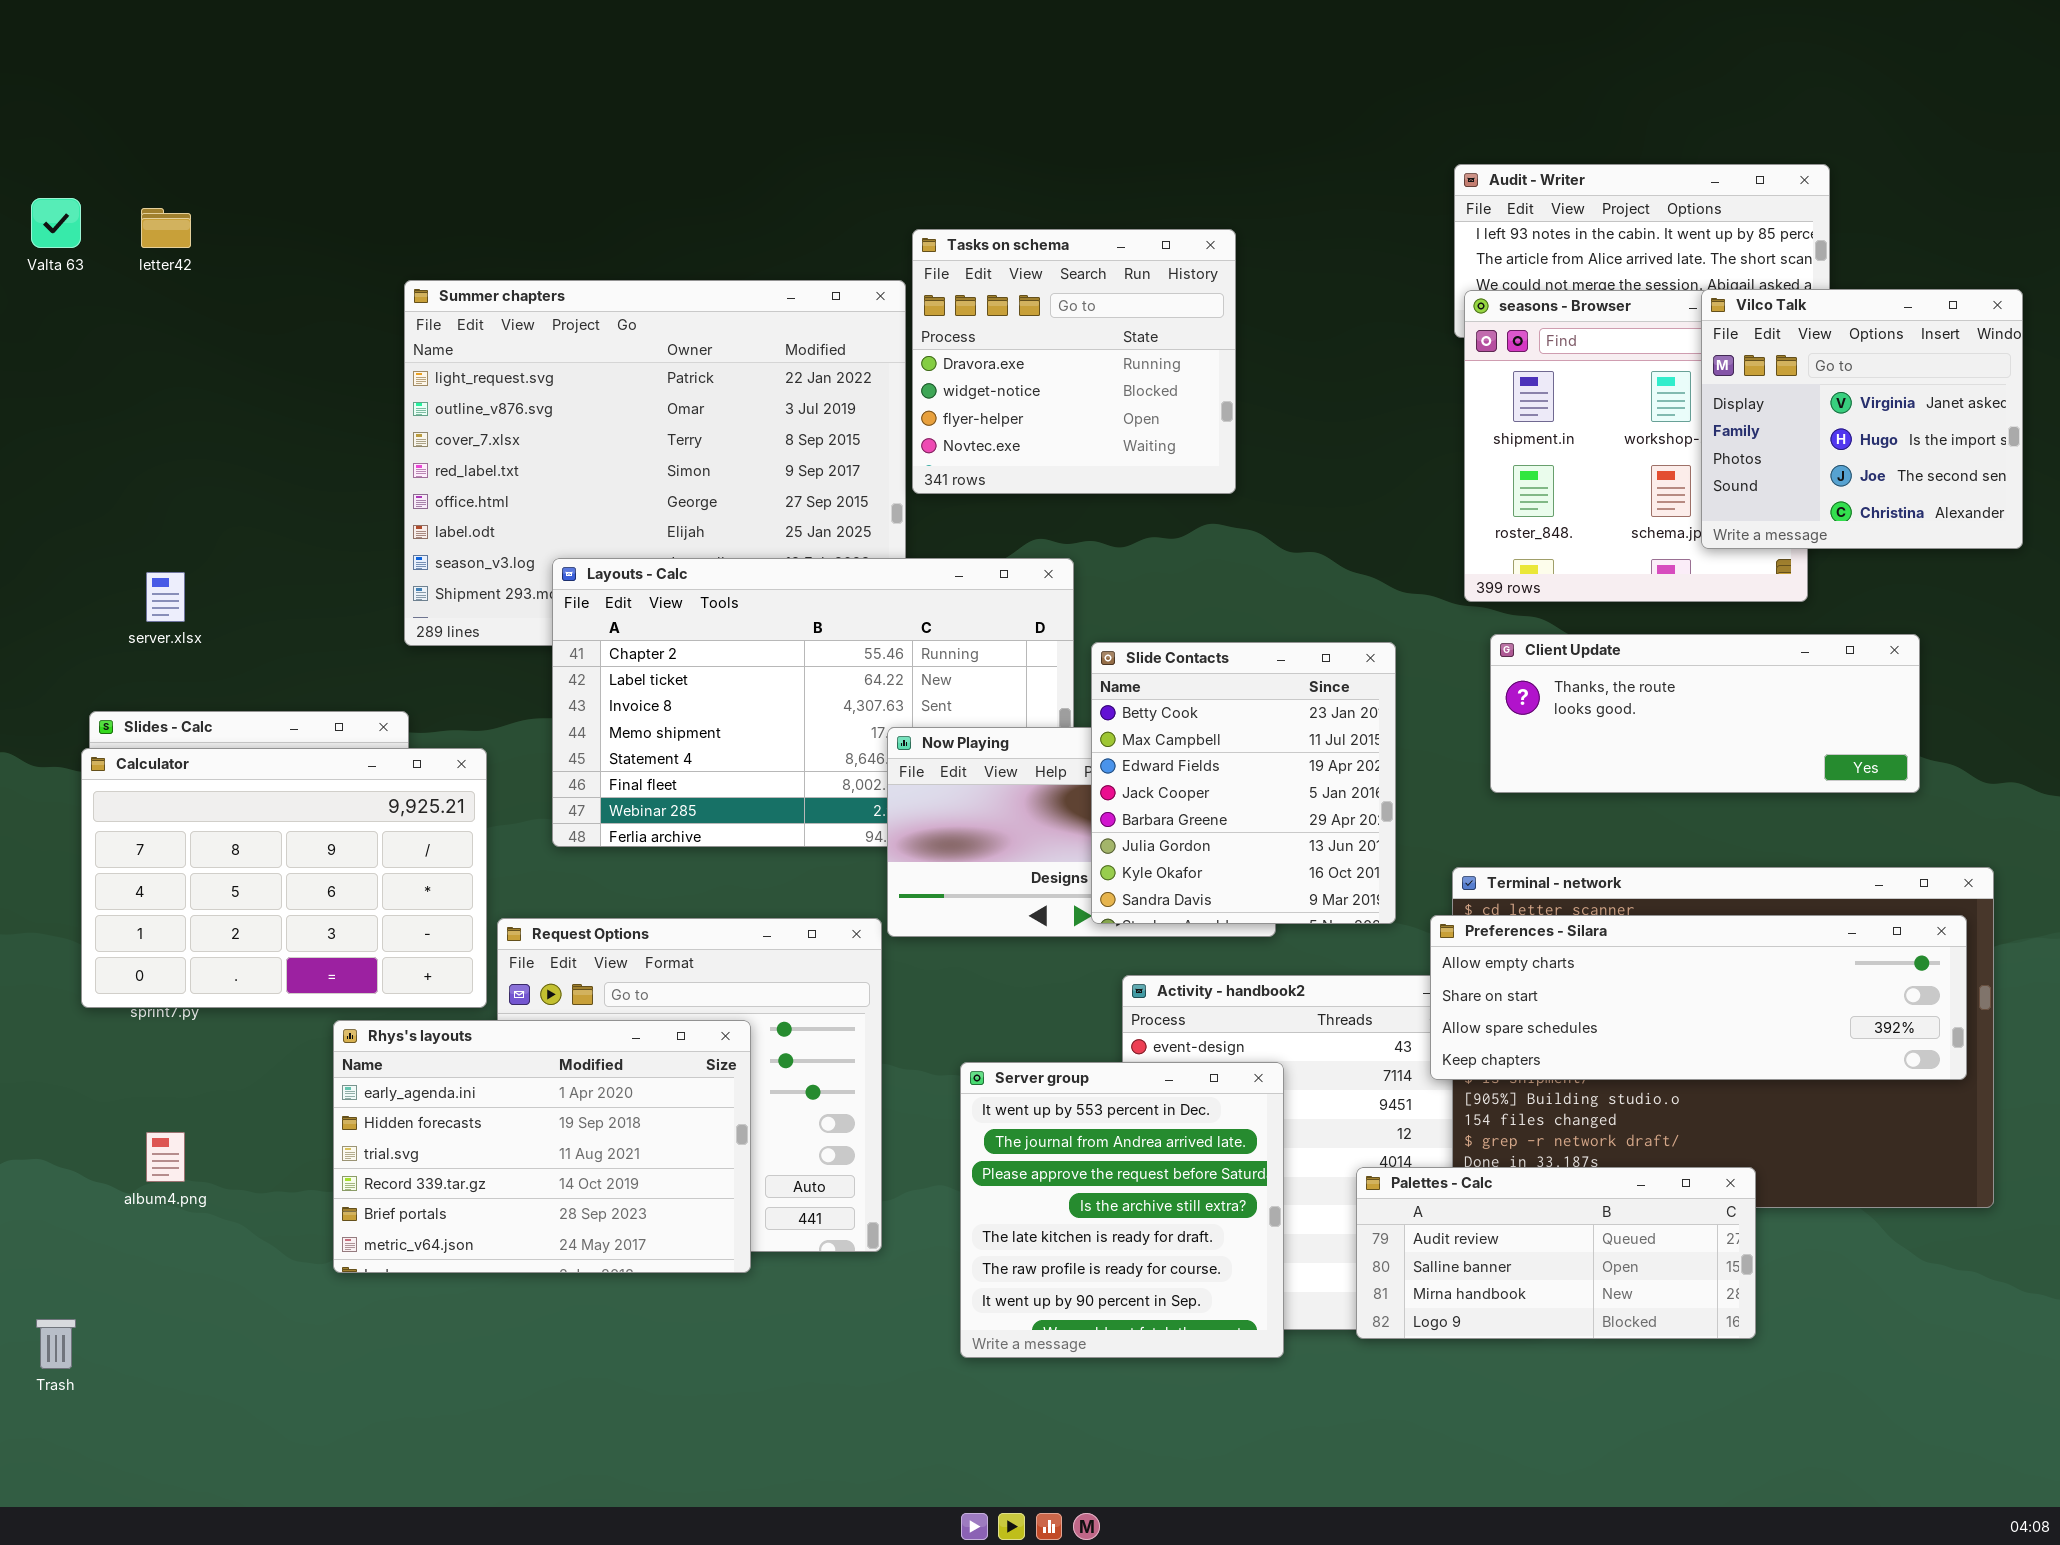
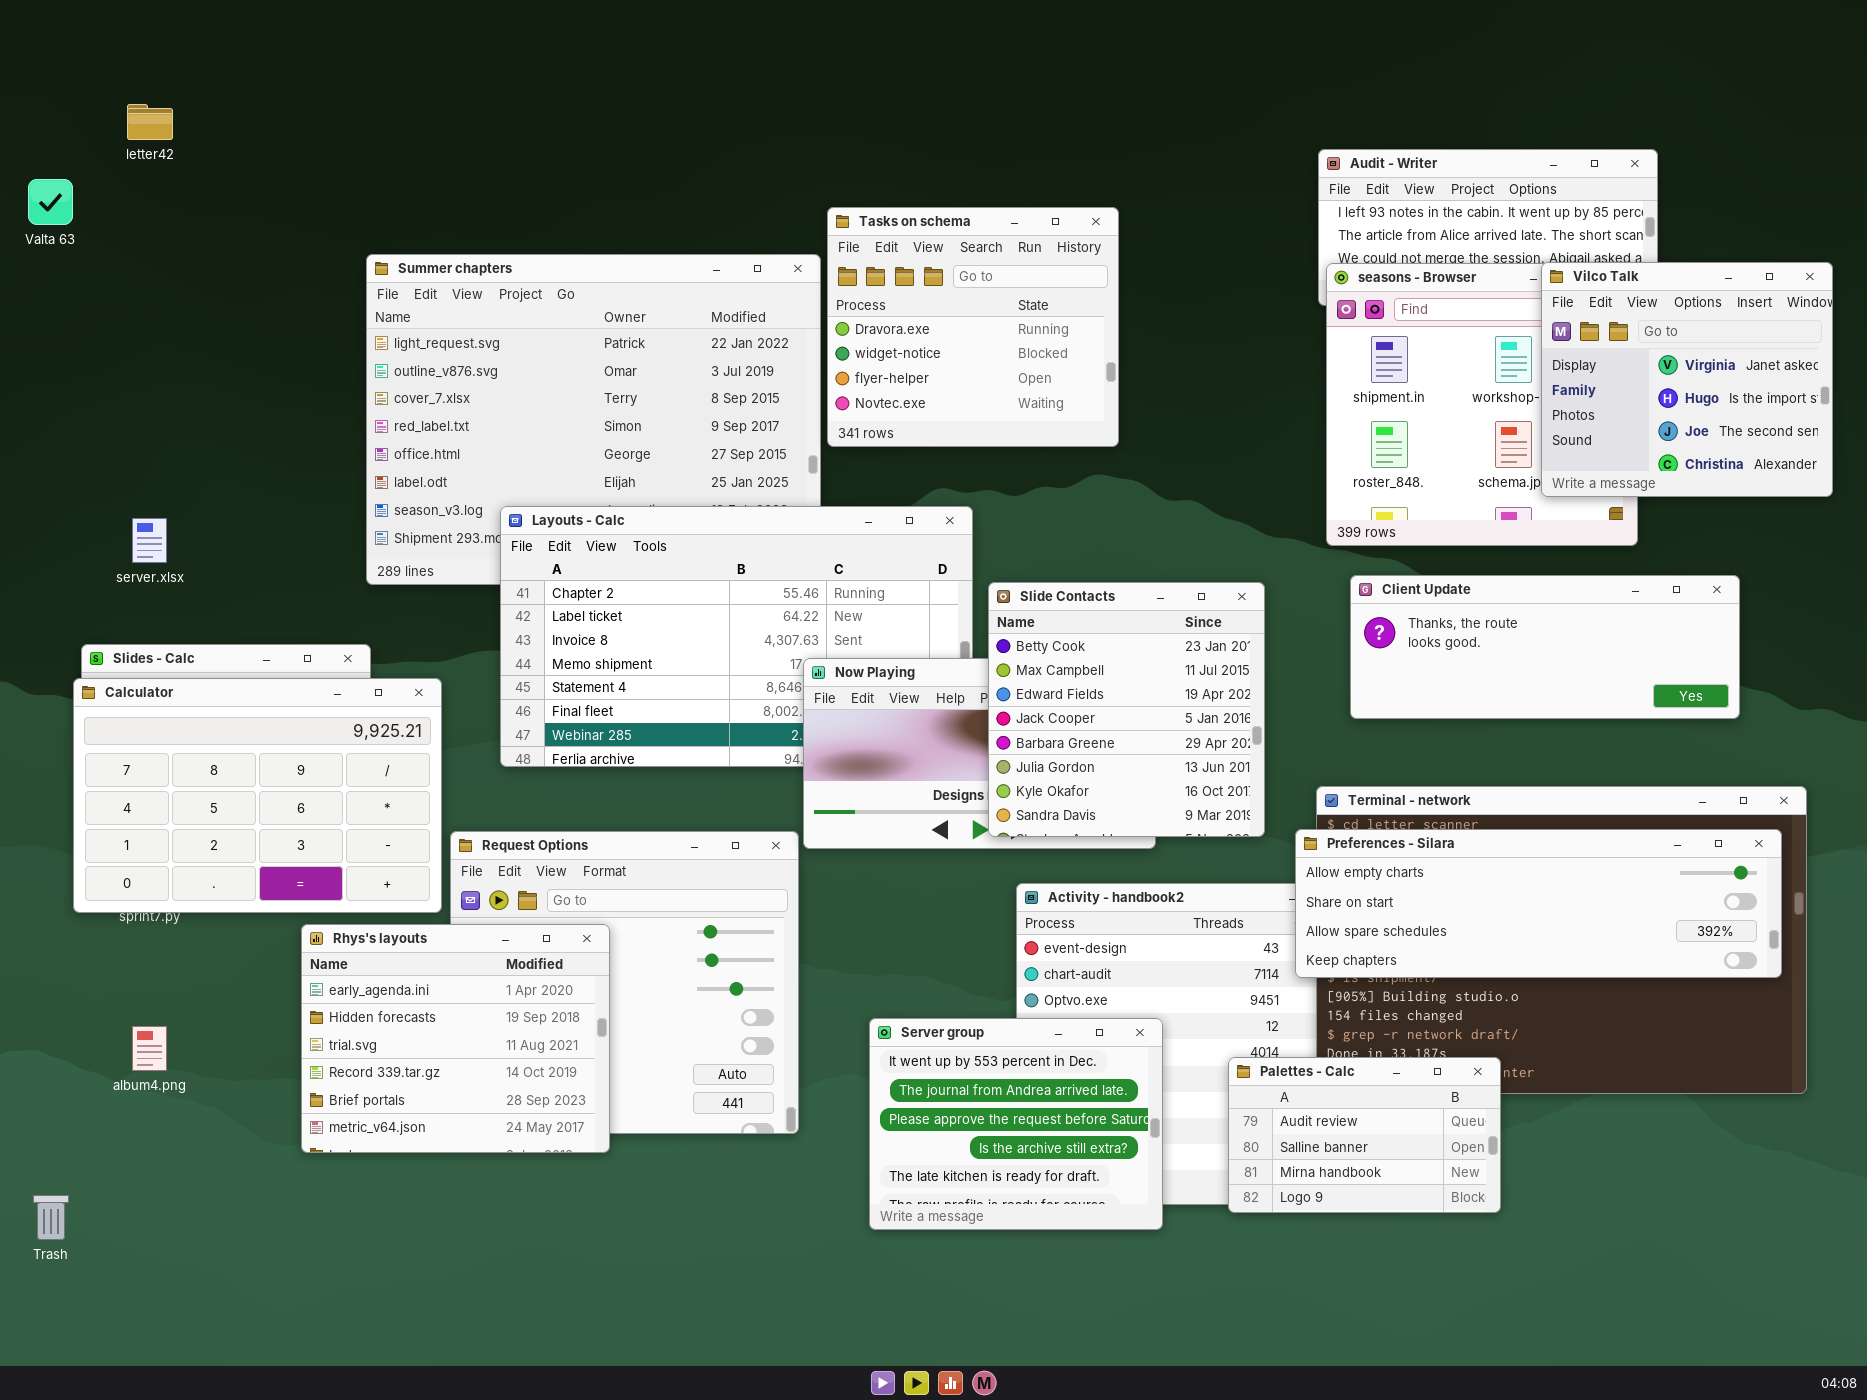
letter42: [141,208,191,248] -> [127,104,173,140], moved
Rhys's layouts: [333,1020,751,1273] -> [301,924,610,1153], resized
Server group: [960,1062,1284,1358] -> [869,1018,1163,1230], resized
Palettes - Calc: [1356,1167,1756,1339] -> [1228,1057,1501,1213], resized

